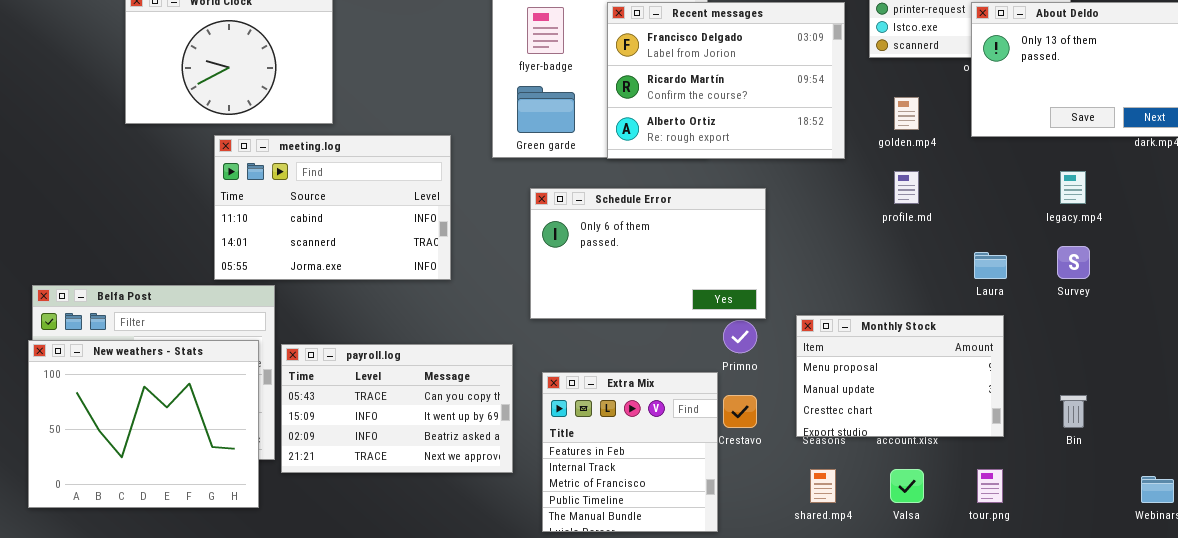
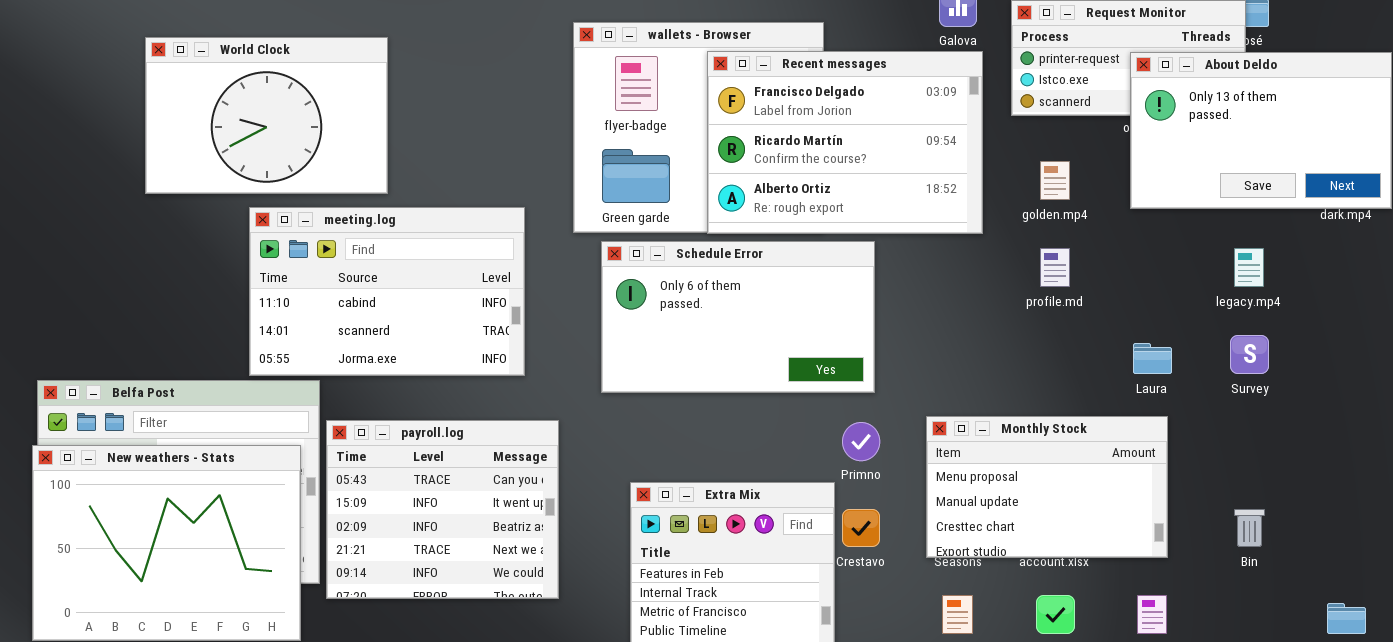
Schedule Error: [530,188,766,319] -> [601,241,875,393], moved
payroll.log: [281,344,513,473] -> [326,420,559,599], resized

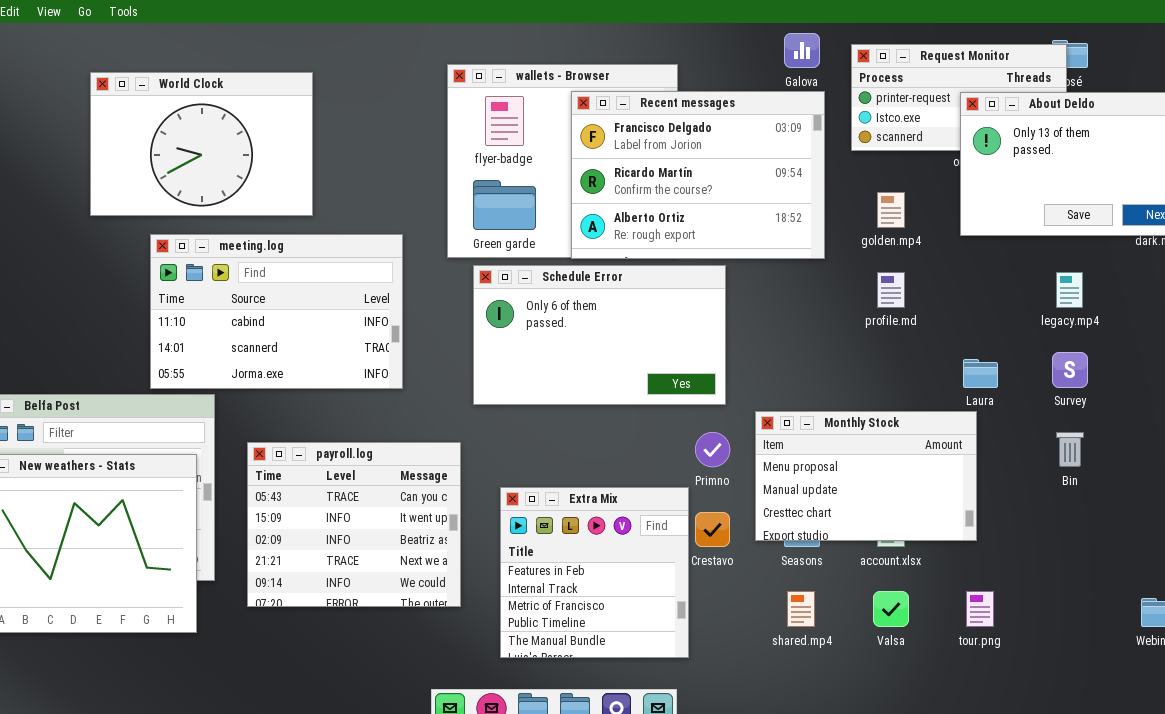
World Clock: [145,37,388,194] -> [90,72,313,216], moved
Monthly Stock: [926,416,1168,558] -> [755,411,977,541], moved
payroll.log: [326,420,559,599] -> [247,442,461,607], moved
Bin: [1234,509,1265,547] -> [1056,432,1084,467], moved

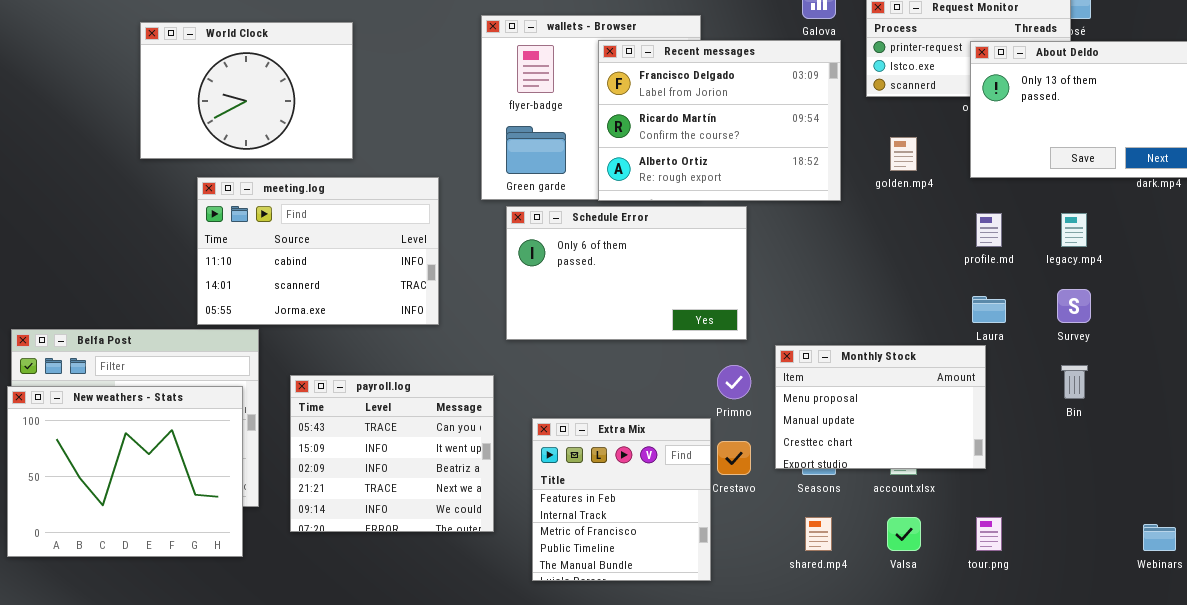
profile.md: [877,272,905,308] -> [976,213,1002,247], moved

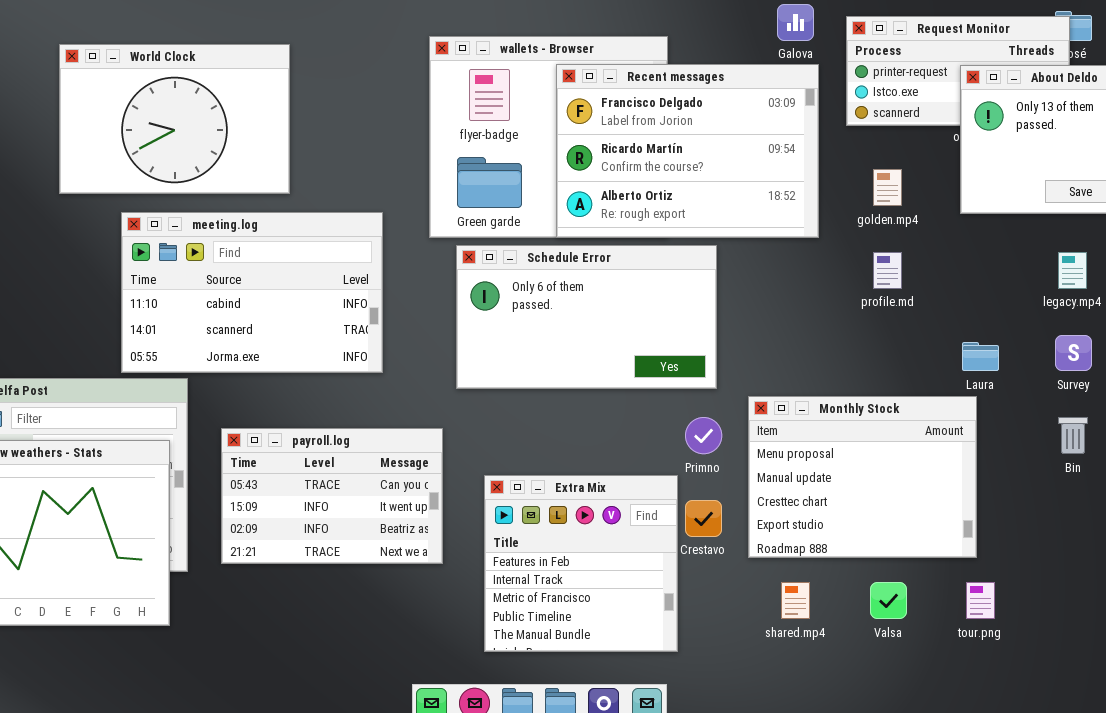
profile.md: [976,213,1002,247] -> [873,252,902,289], moved
Monthly Stock: [775,345,986,469] -> [748,396,977,558], resized
payroll.log: [290,375,494,532] -> [221,428,443,564], resized

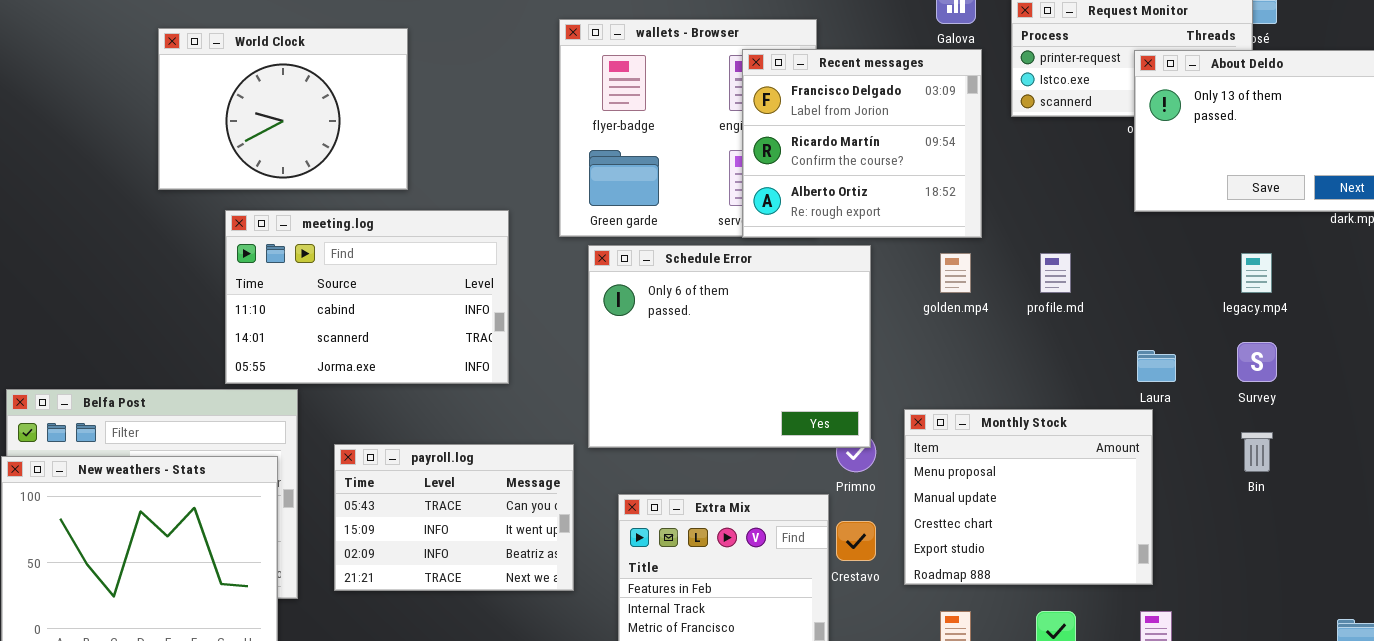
Recent messages: [556,64,819,238] -> [742,49,982,238], resized
golden.mp4: [873,169,902,206] -> [940,253,971,293], moved
Schedule Error: [456,245,717,389] -> [588,245,871,448], resized

